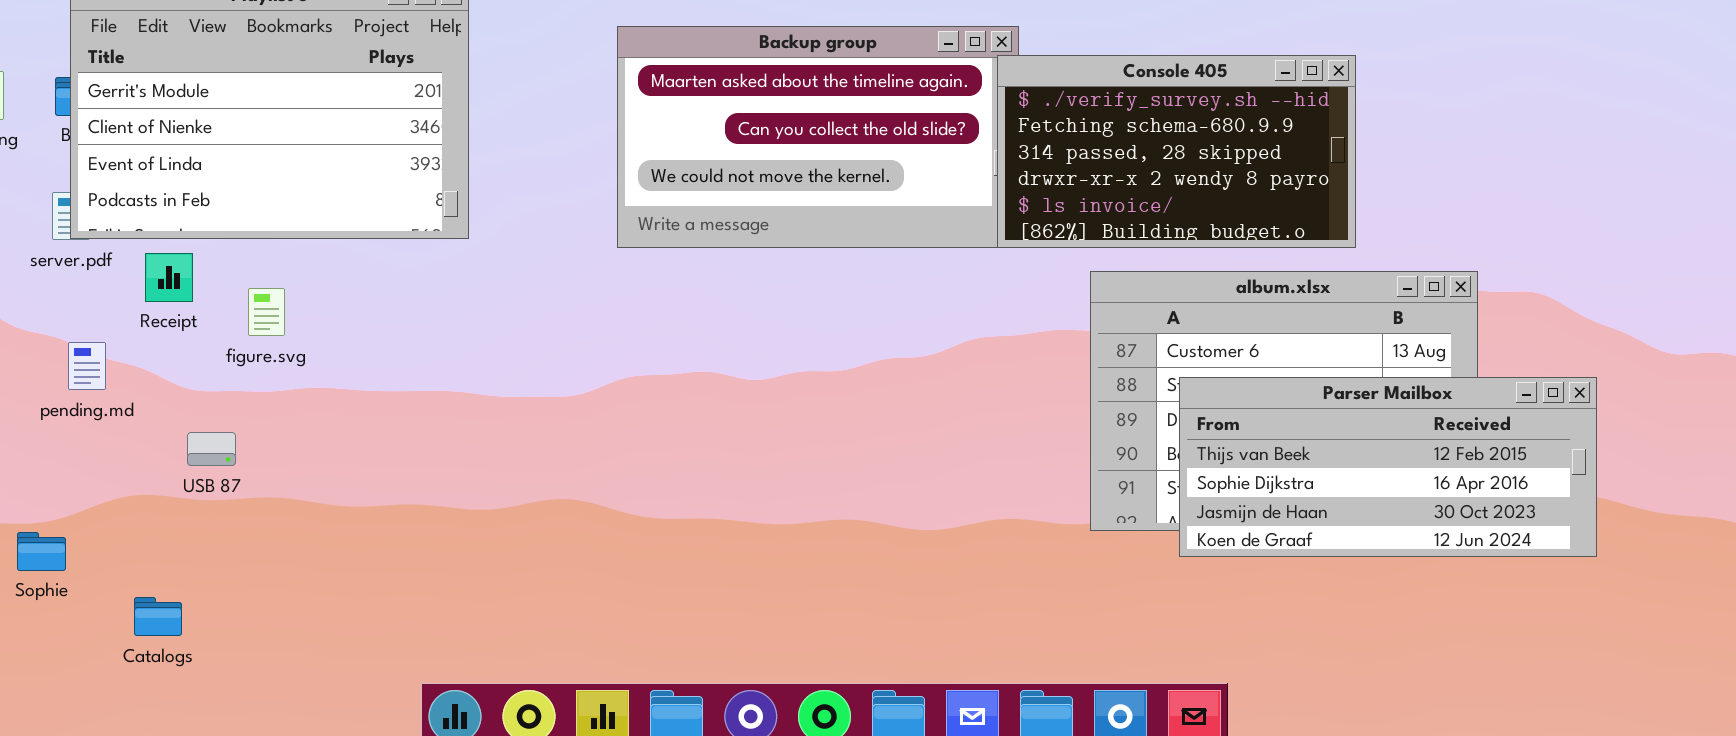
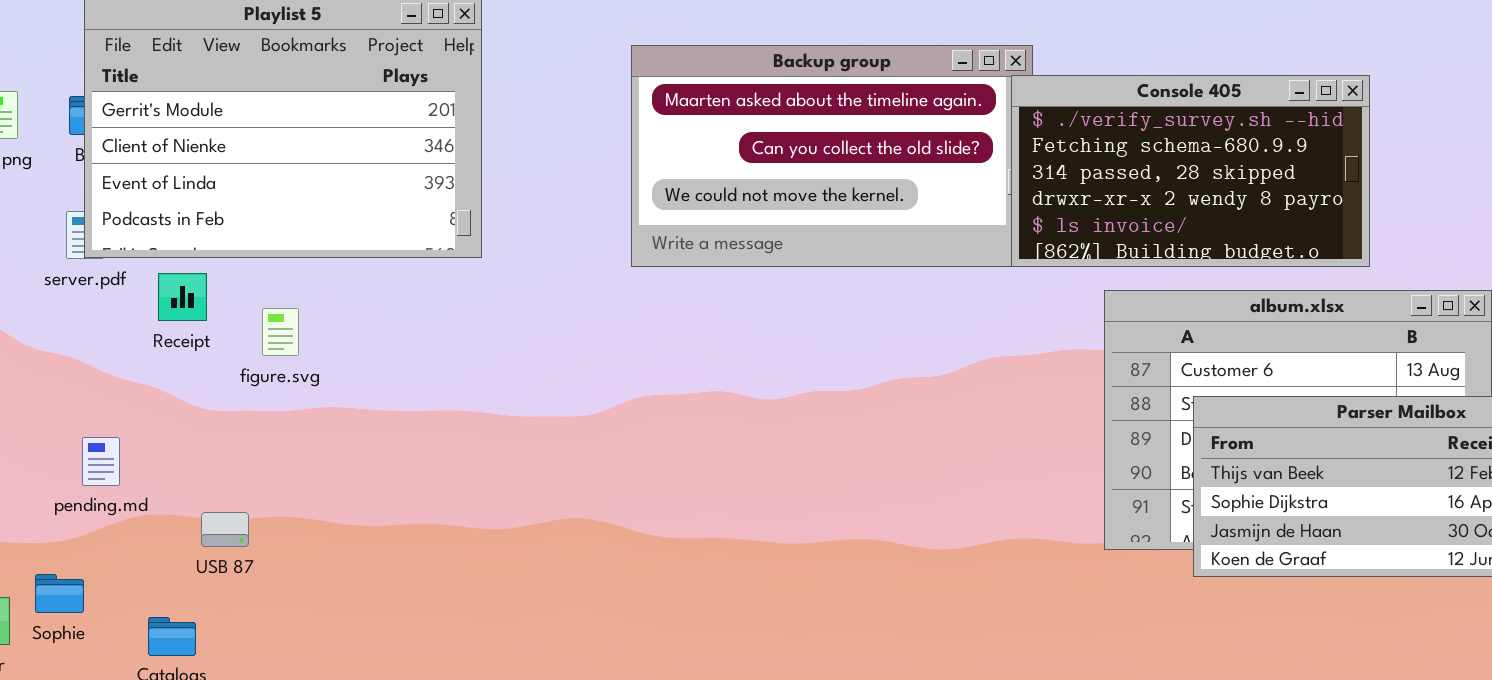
pending.md: [68,342,106,390] -> [82,437,120,486], moved
USB 87: [187,432,236,466] -> [201,512,249,547], moved
Sophie: [17,532,66,571] -> [35,574,84,613], moved

